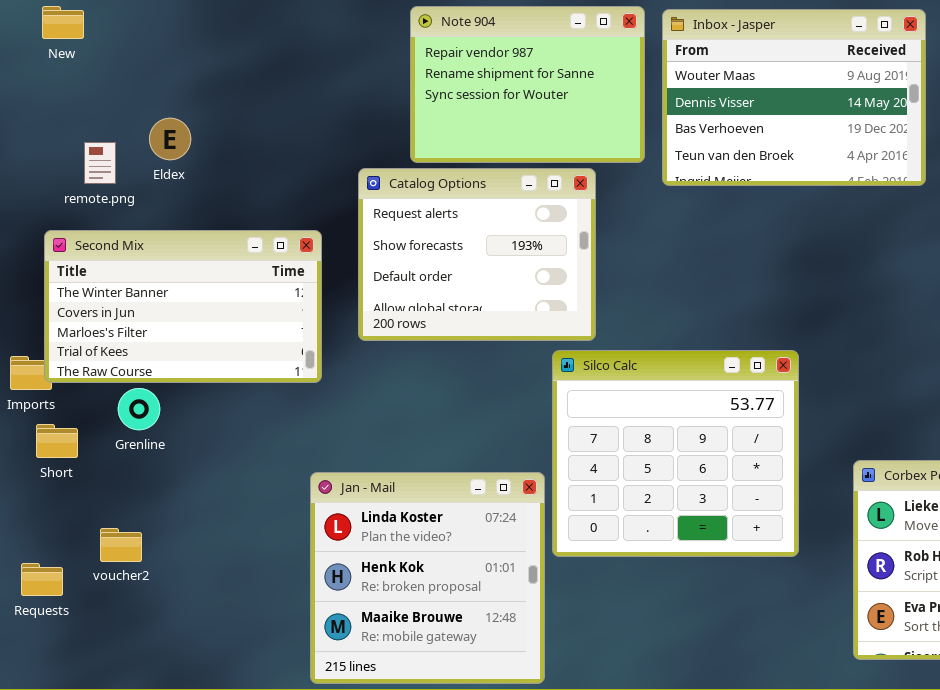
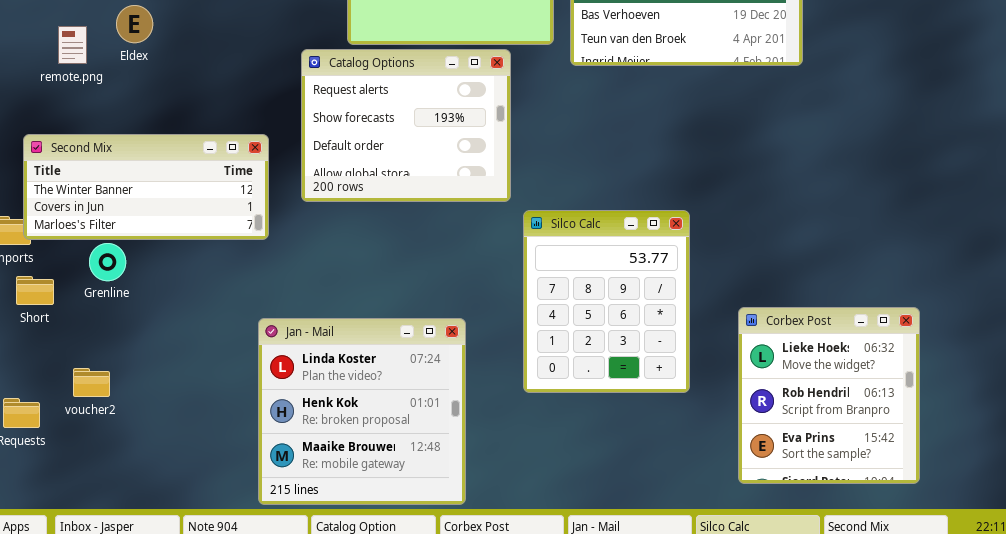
Second Mix: [44,230,322,383] -> [23,134,269,240], resized
Silco Calc: [552,350,799,557] -> [523,210,690,393], resized

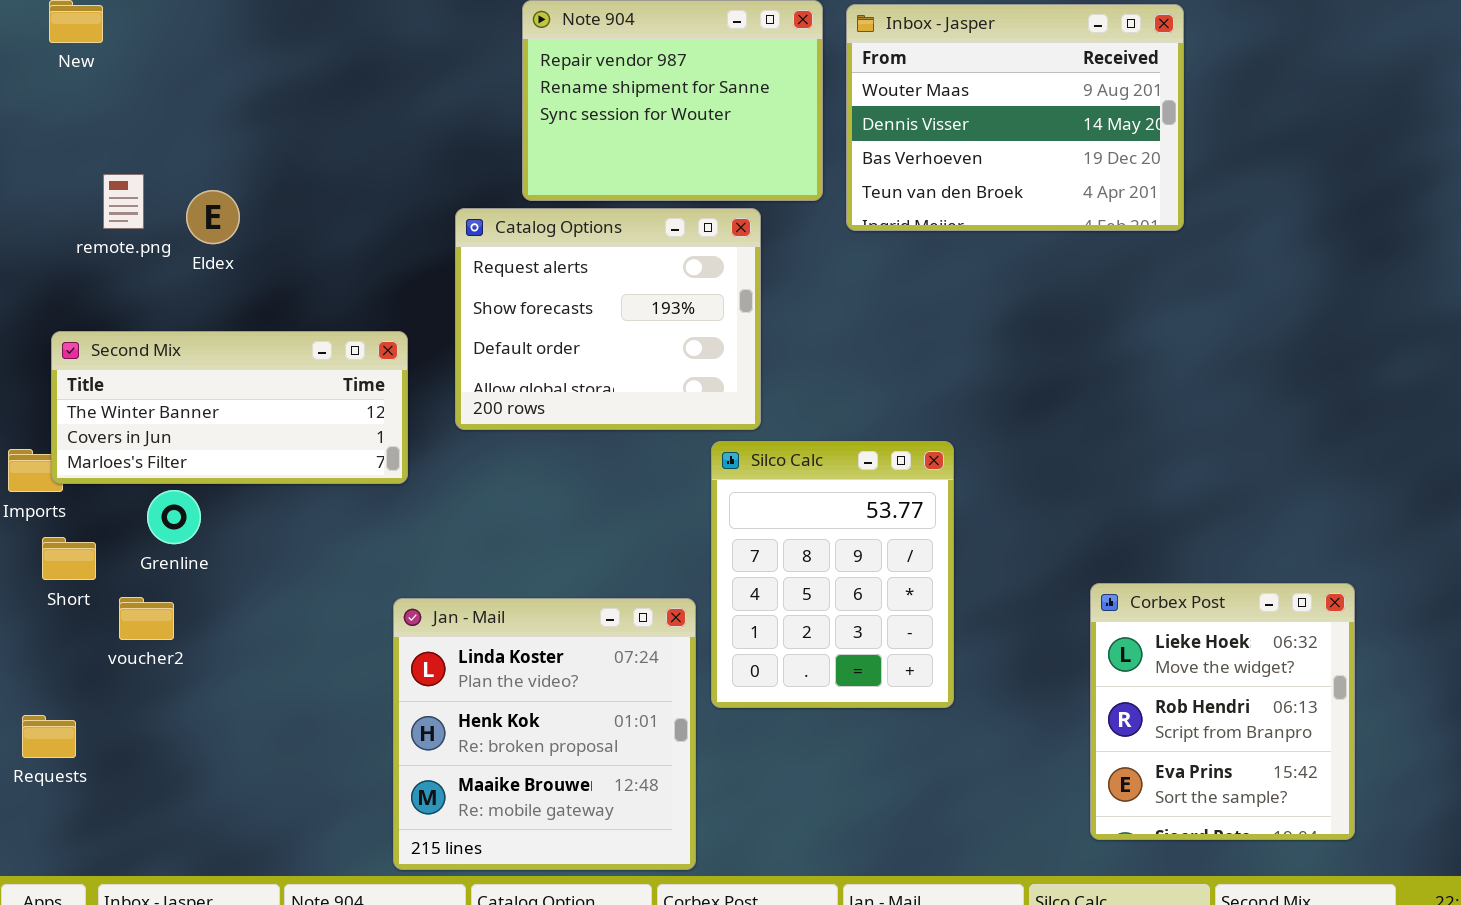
Eldex: [116,5,153,43] -> [186,190,240,244], moved
Silco Calc: [523,210,690,393] -> [711,441,954,708], moved
voucher2: [73,368,110,397] -> [119,597,174,640], moved

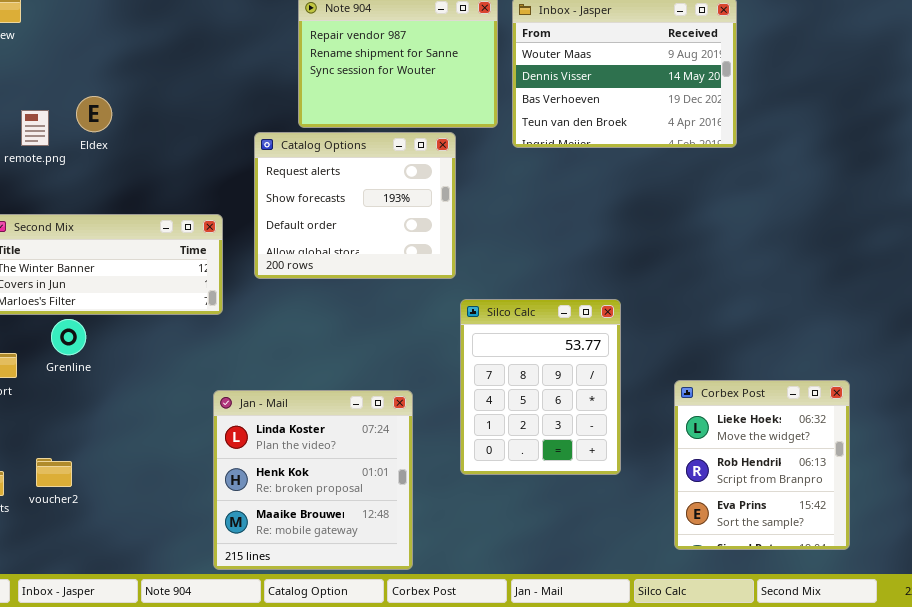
Eldex: [186,190,240,244] -> [76,96,112,132], moved
Silco Calc: [711,441,954,708] -> [460,299,621,475], moved
voucher2: [119,597,174,640] -> [36,458,72,487], moved

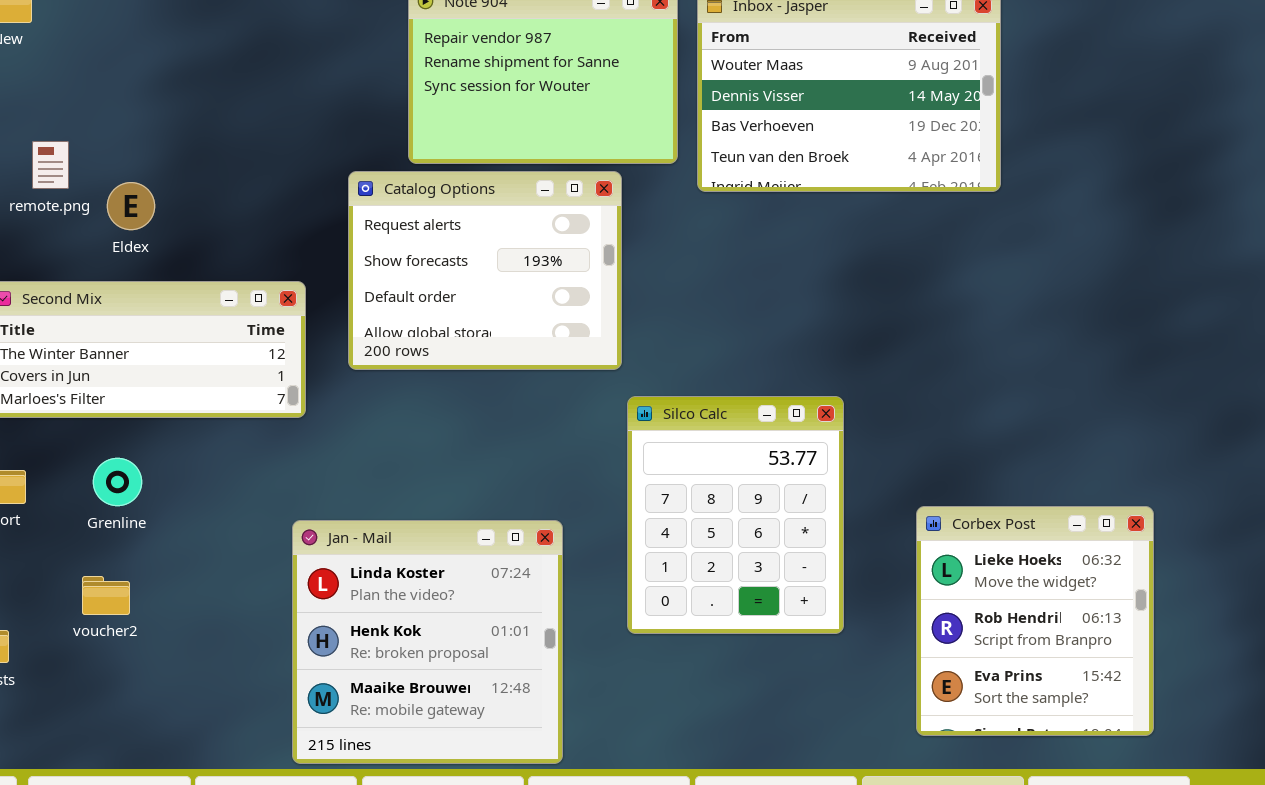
Eldex: [76,96,112,132] -> [107,182,155,230], moved
Grenline: [51,319,86,355] -> [93,458,142,506], moved
voucher2: [36,458,72,487] -> [82,576,130,615], moved

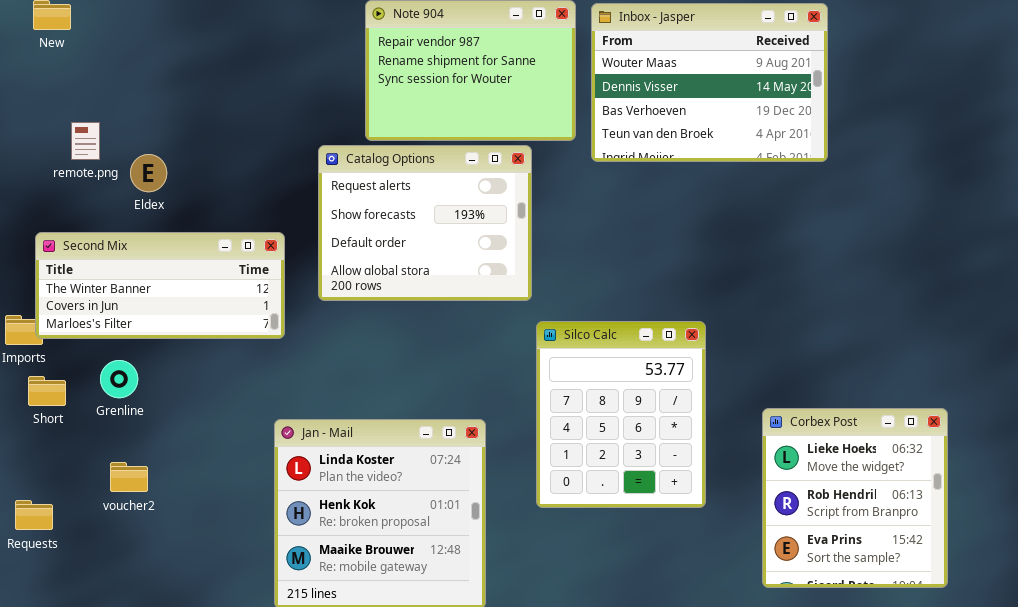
Grenline: [93,458,142,506] -> [100,360,138,398], moved

